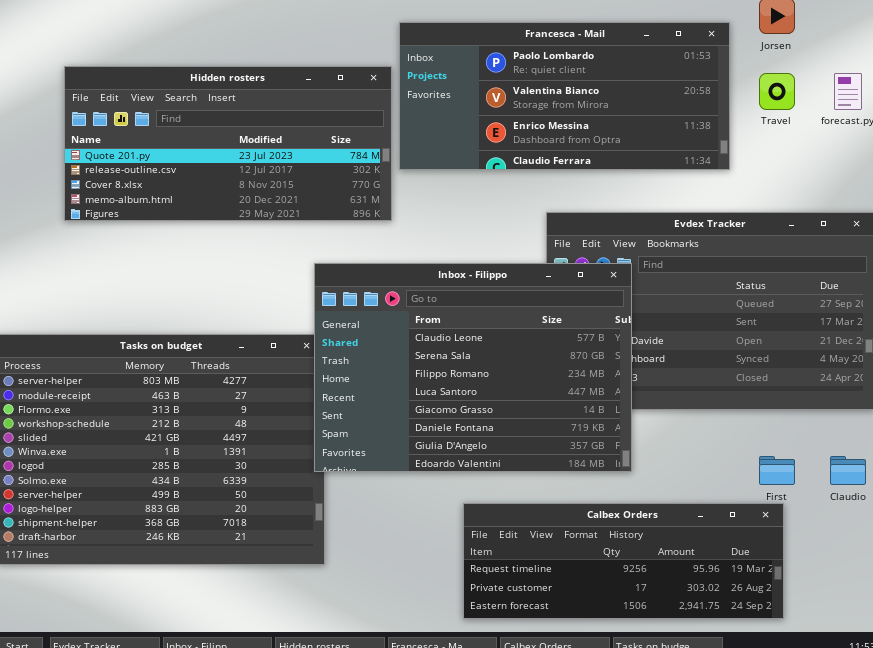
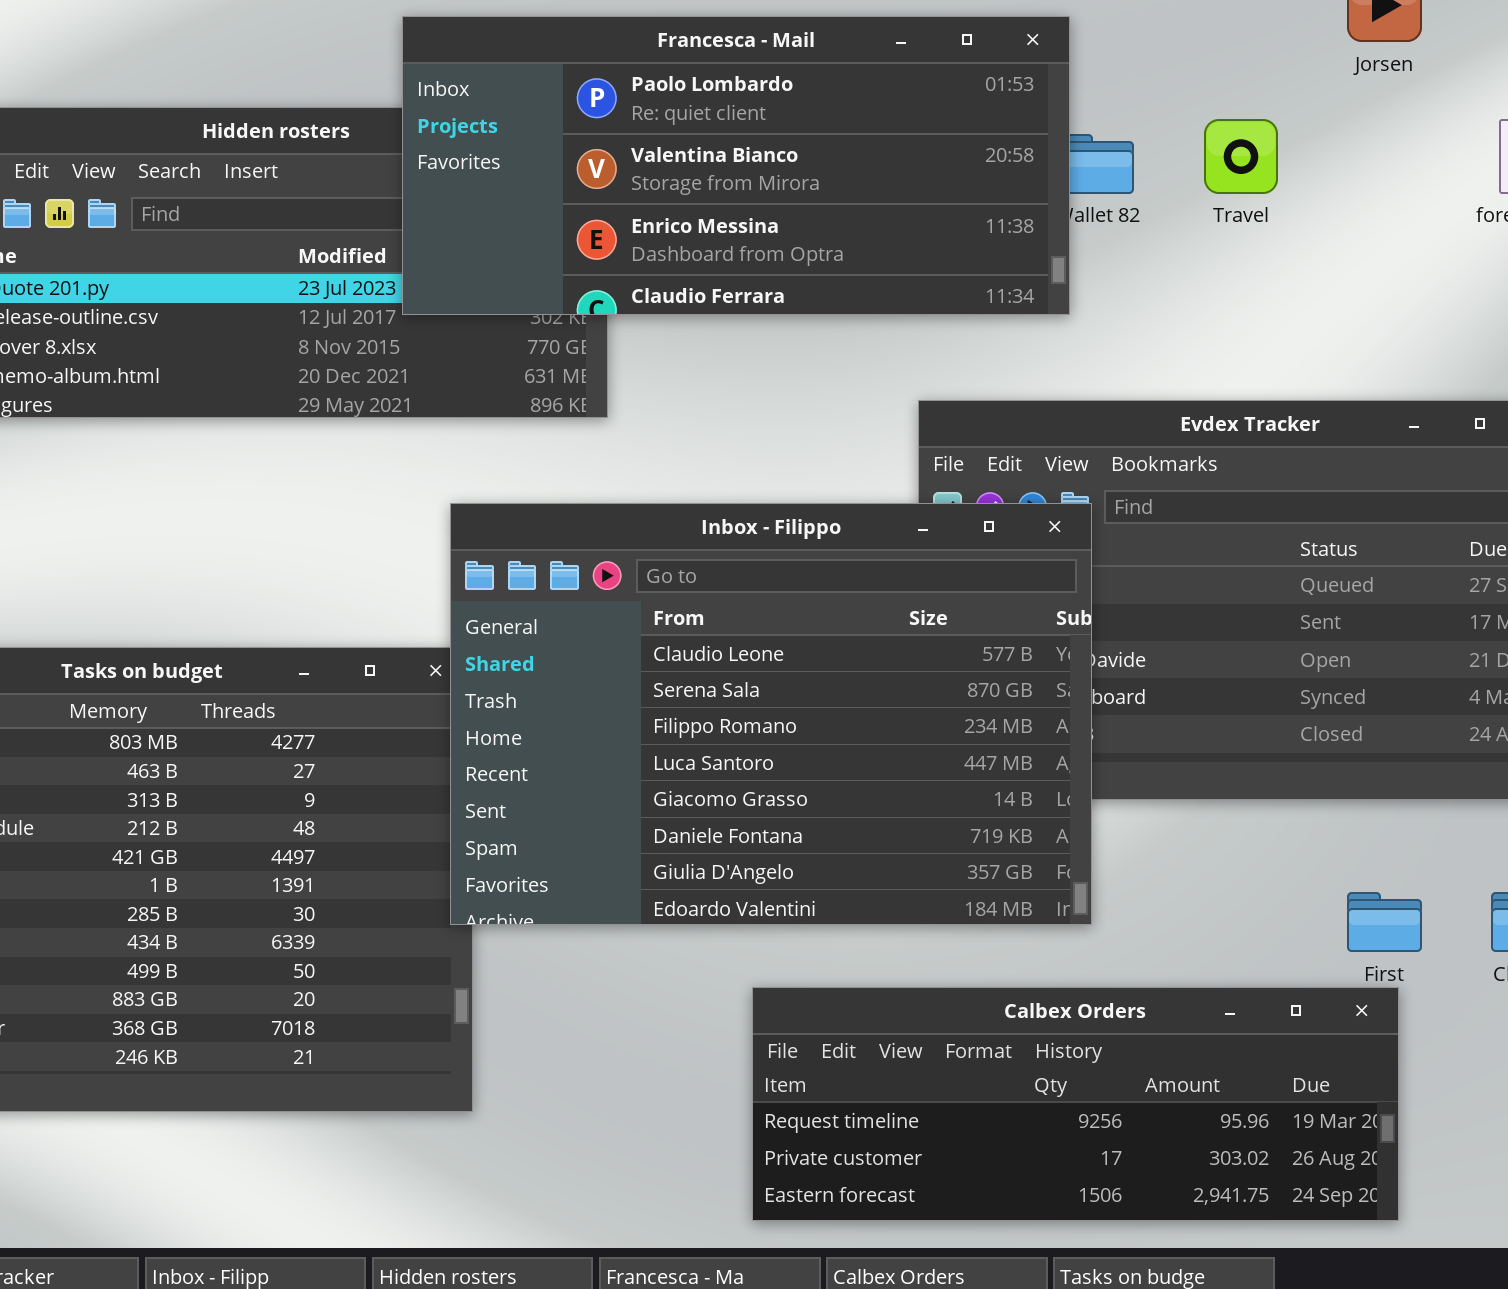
Francesca - Mail: [399,22,730,170] -> [402,16,1070,315], moved
Travel: [759,73,795,110] -> [1204,119,1278,194], moved

